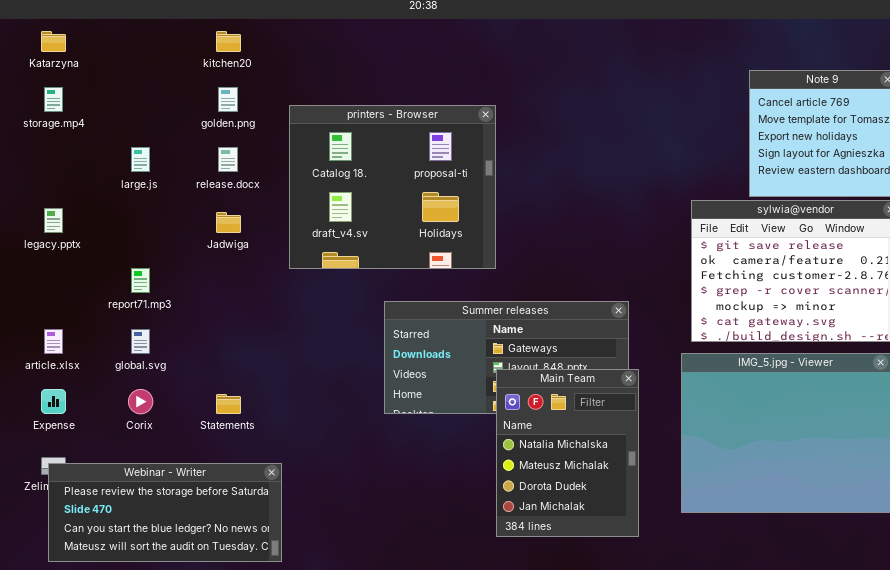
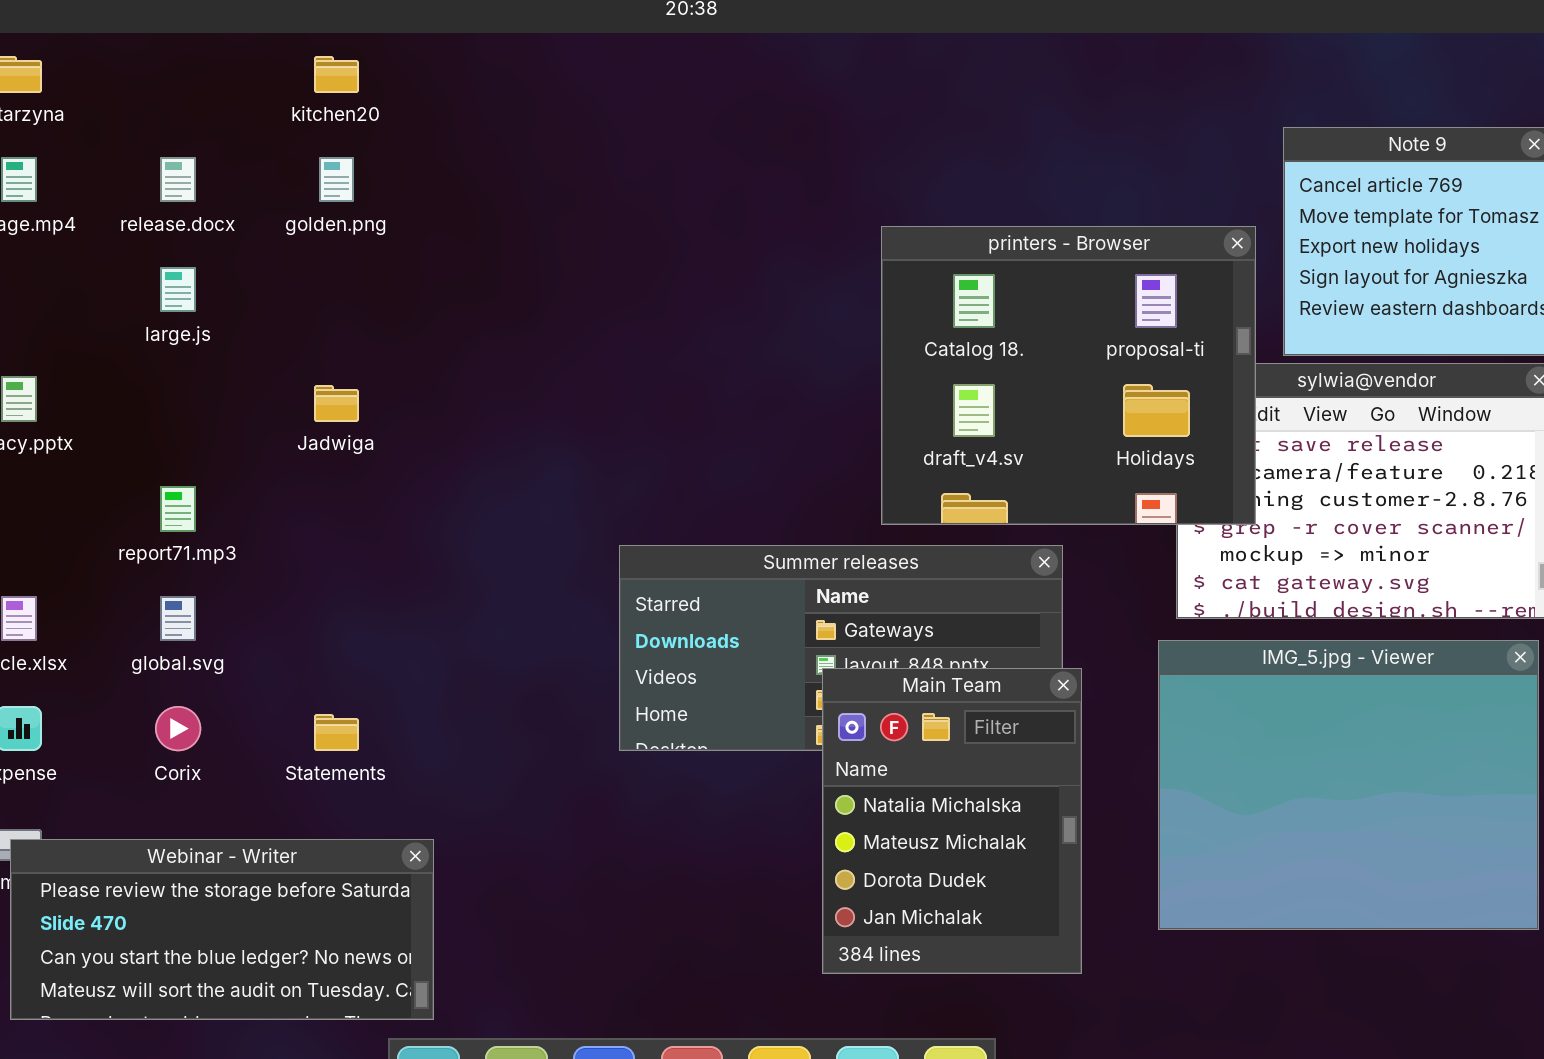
printers - Browser: [289,105,496,269] -> [881,226,1256,525], moved
release.docx: [218,147,238,172] -> [160,157,196,202], moved

